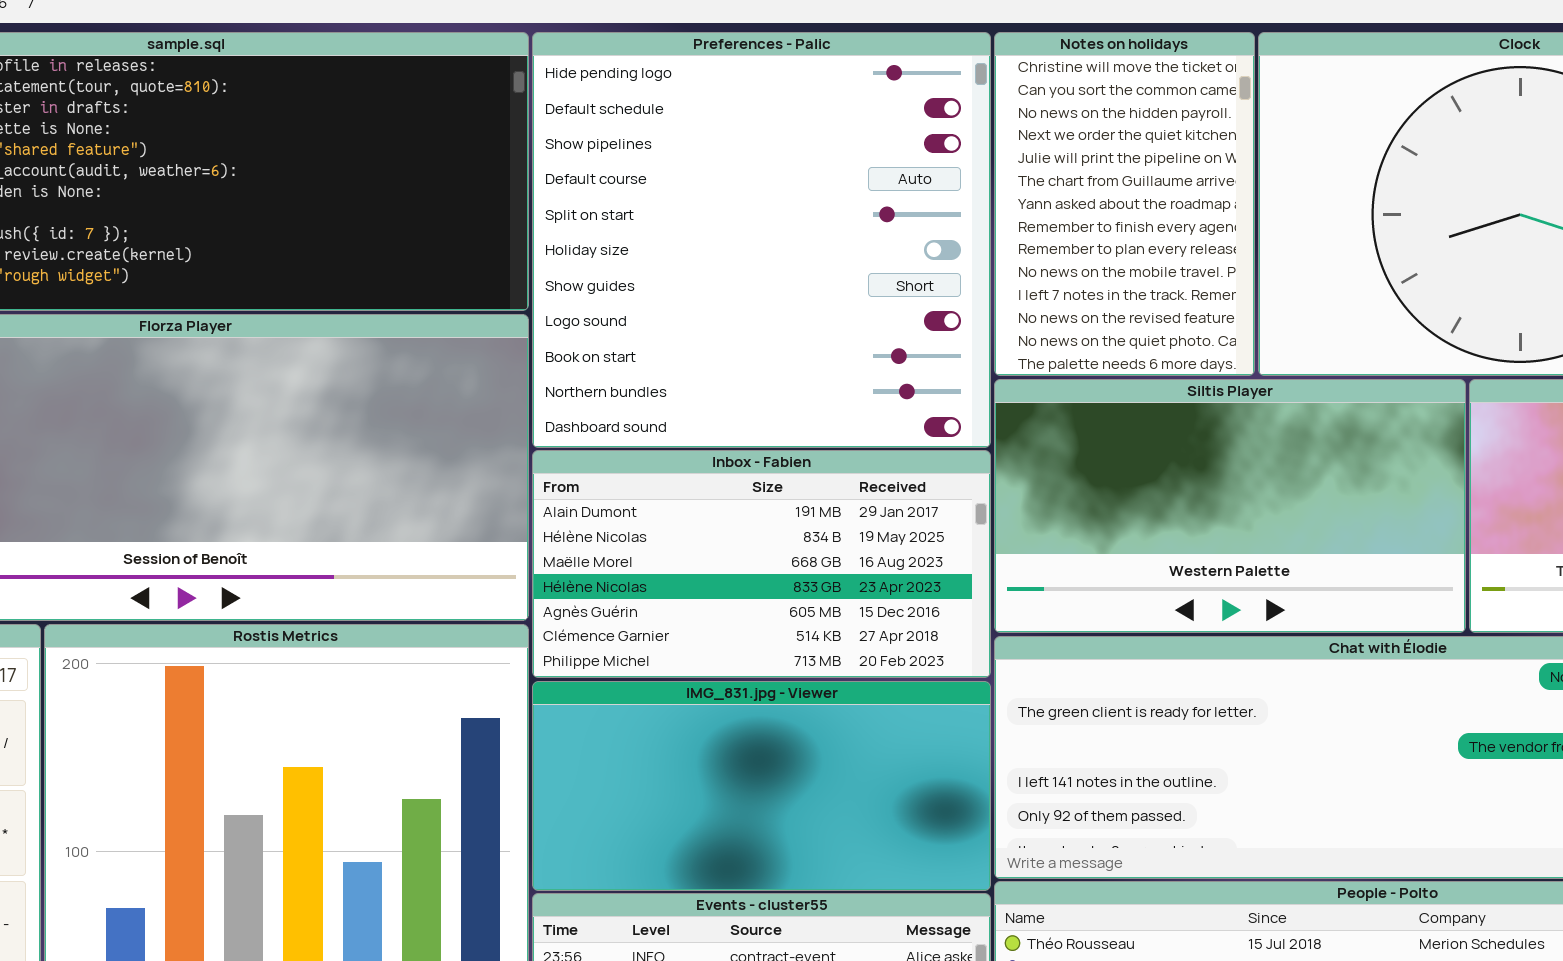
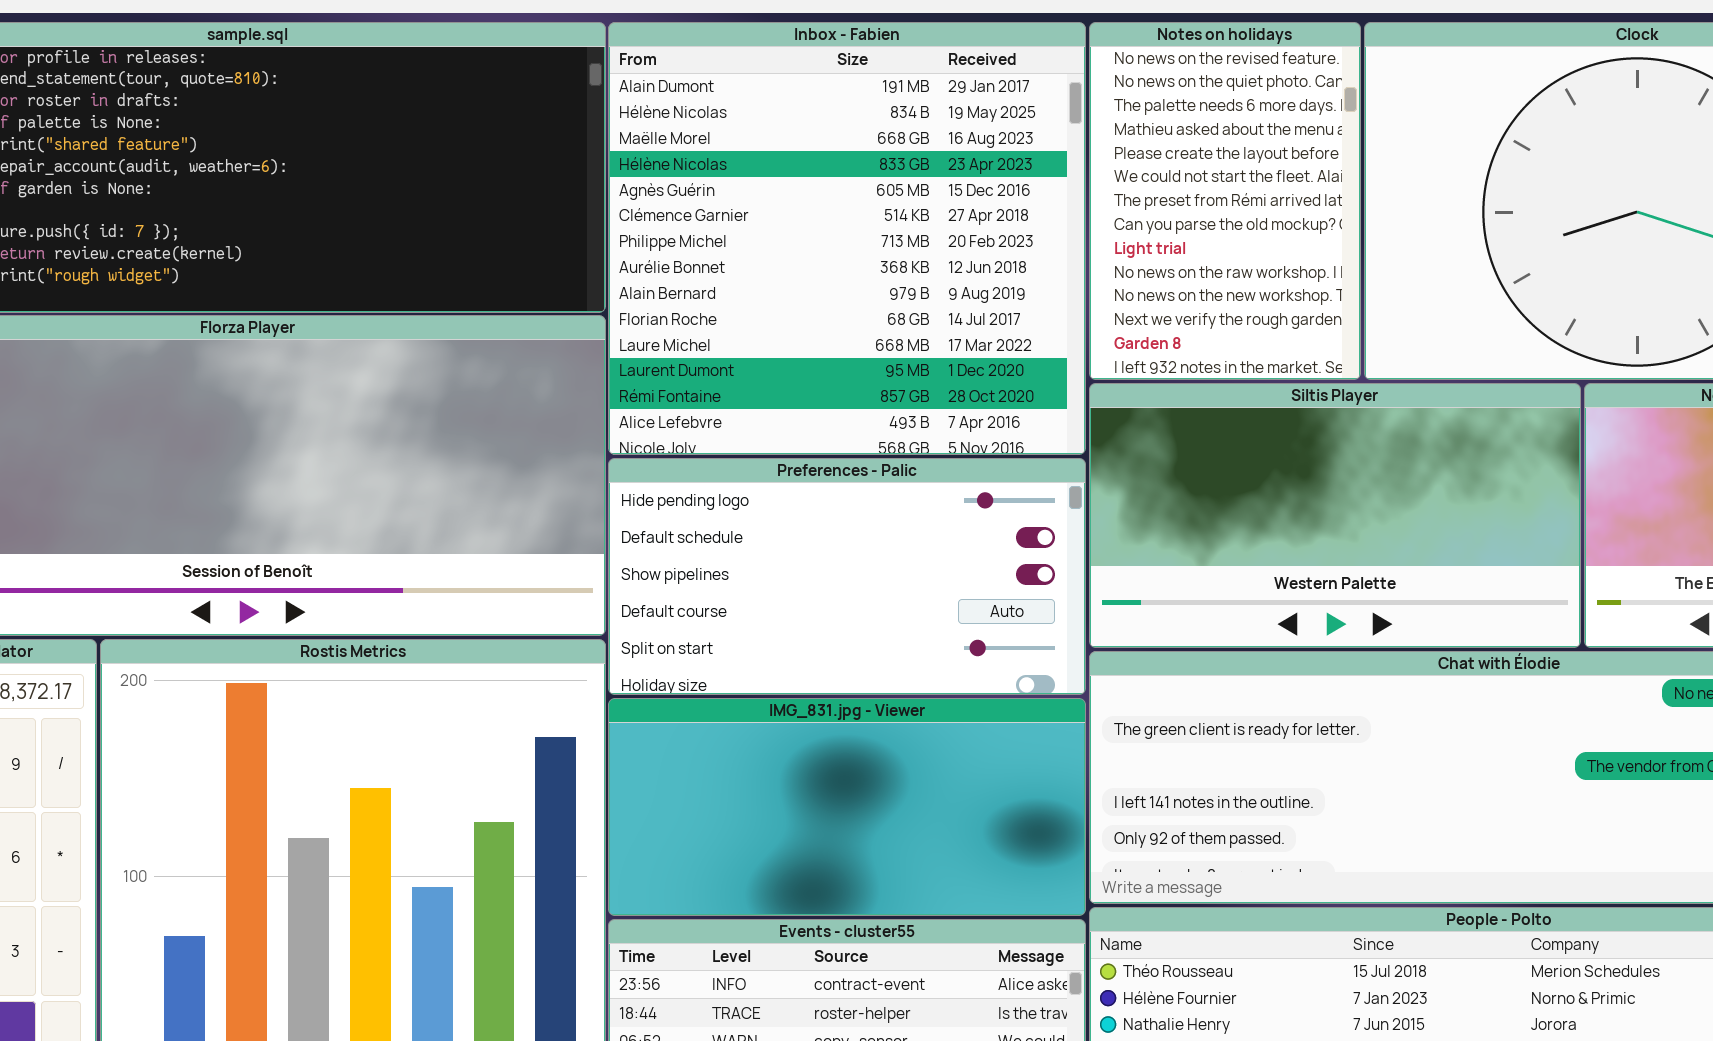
Preferences - Palic: [532,32,991,448] -> [608,458,1086,695], moved, resized
Notes on holidays: [994,32,1255,376] -> [1089,22,1361,380], scrolled down 11 rows
Inbox - Fabien: [532,450,991,678] -> [608,22,1086,455], moved, resized

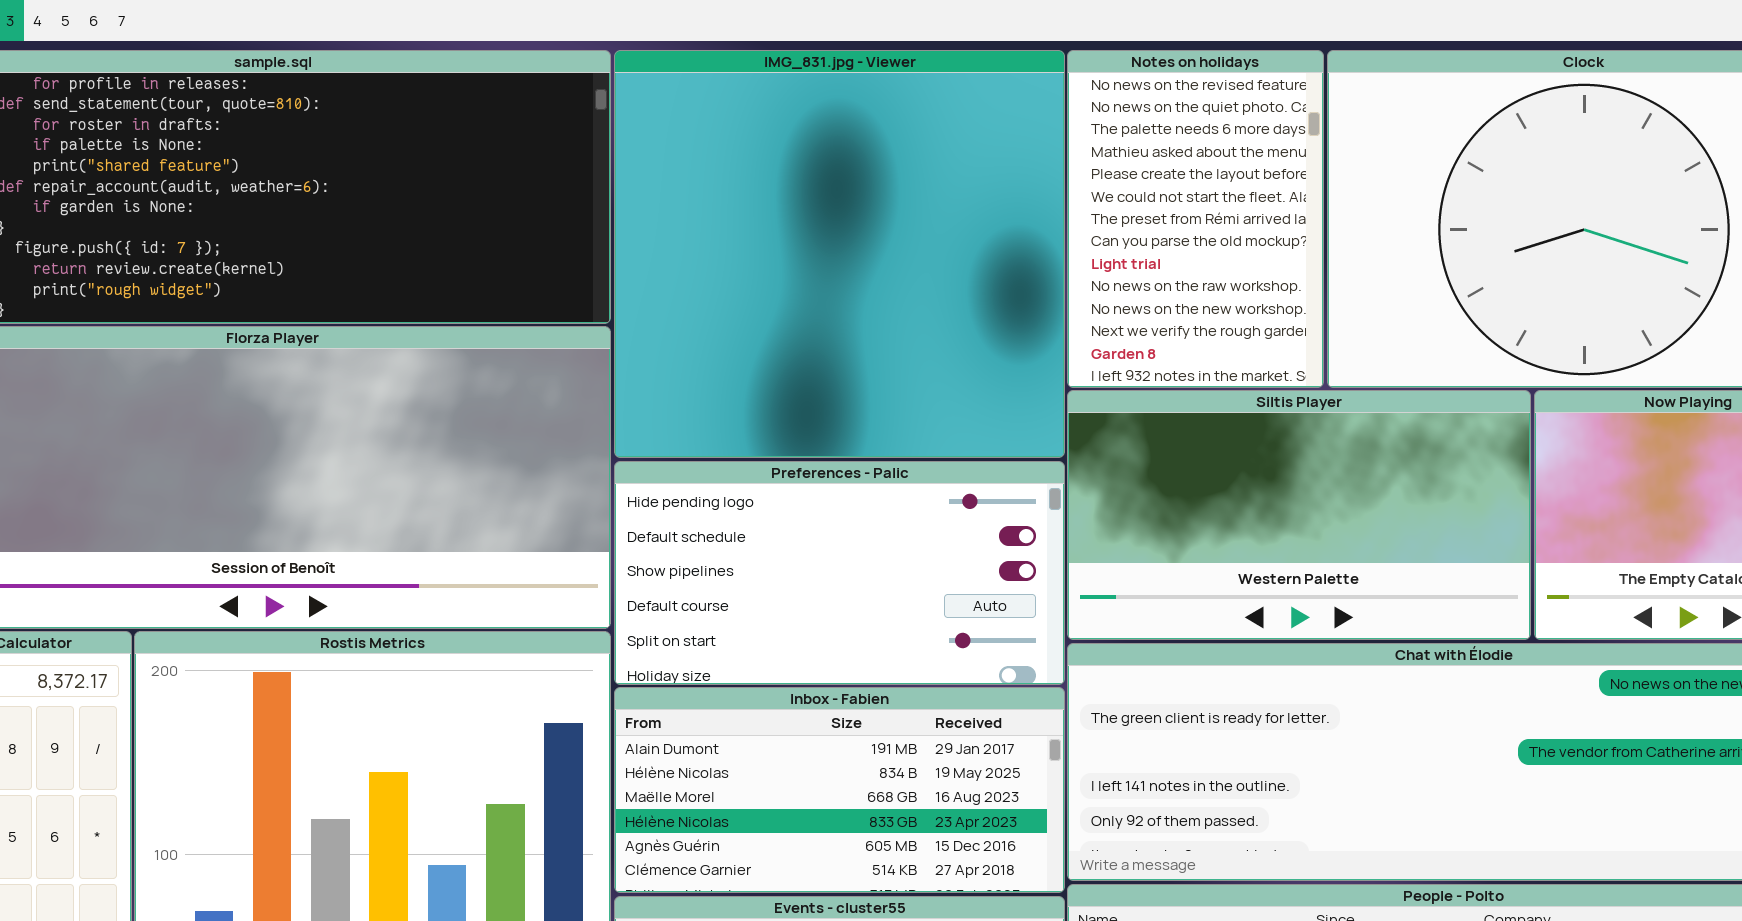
Inbox - Fabien: [608,22,1086,455] -> [614,687,1065,893], moved, resized
IMG_831.jpg - Viewer: [608,698,1086,916] -> [614,50,1065,458], moved, resized

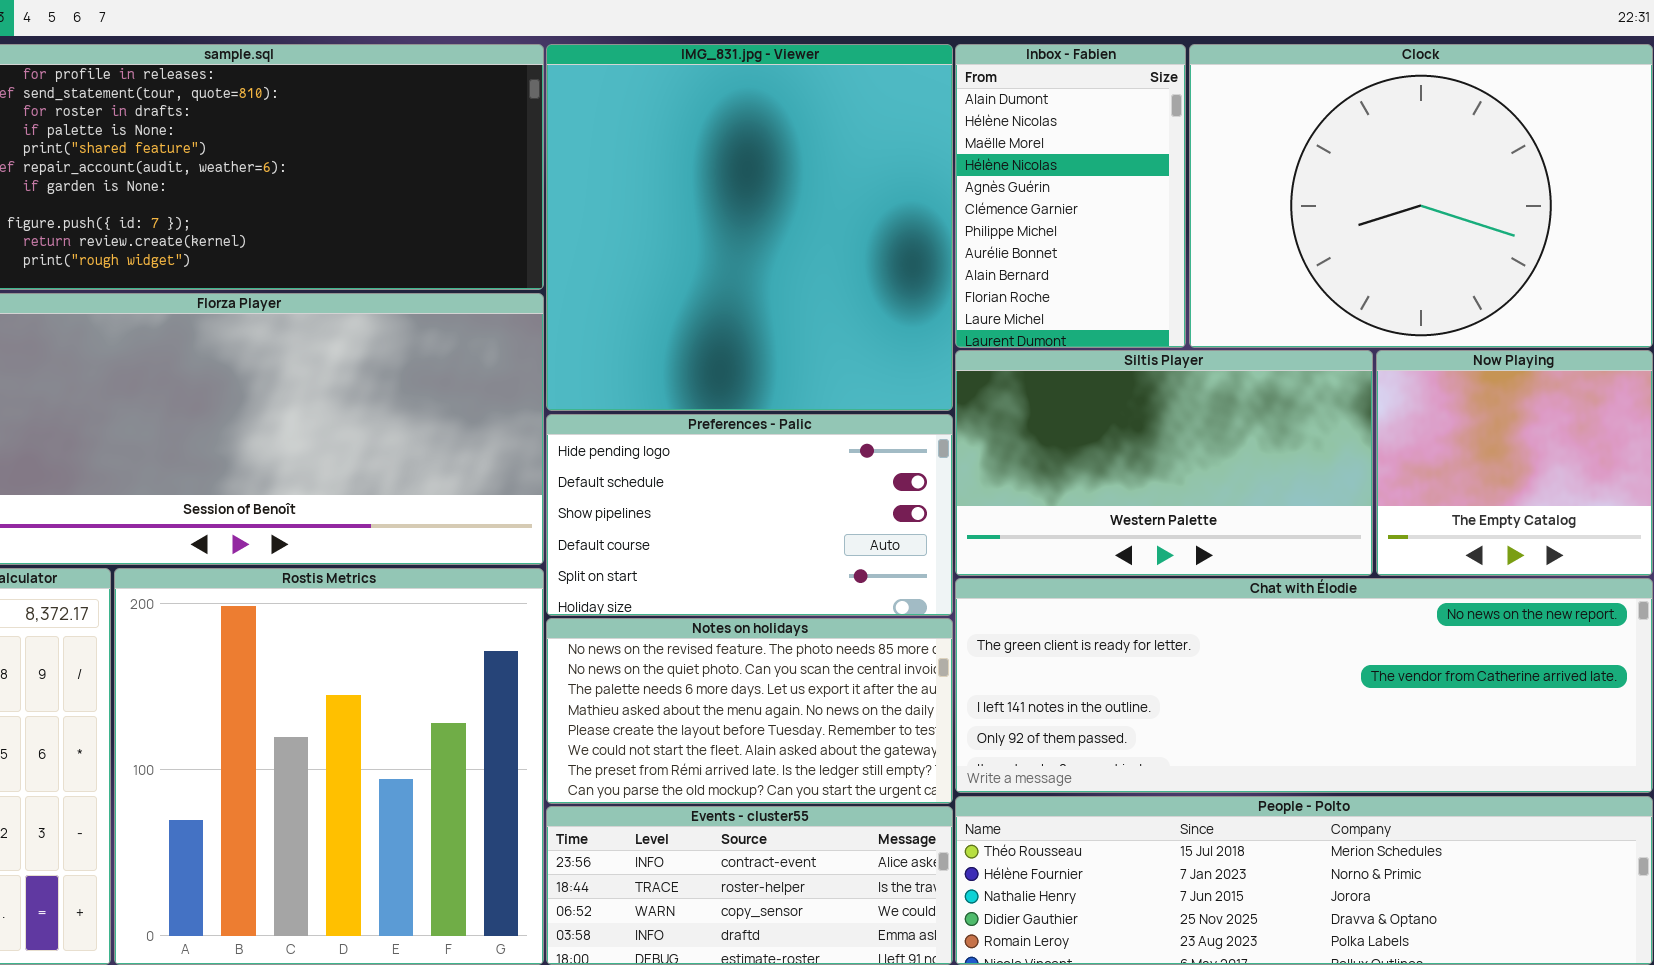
Notes on holidays: [1067,50,1324,388] -> [546,618,953,804], moved, resized
Inbox - Fabien: [614,687,1065,893] -> [955,44,1186,348], moved, resized

